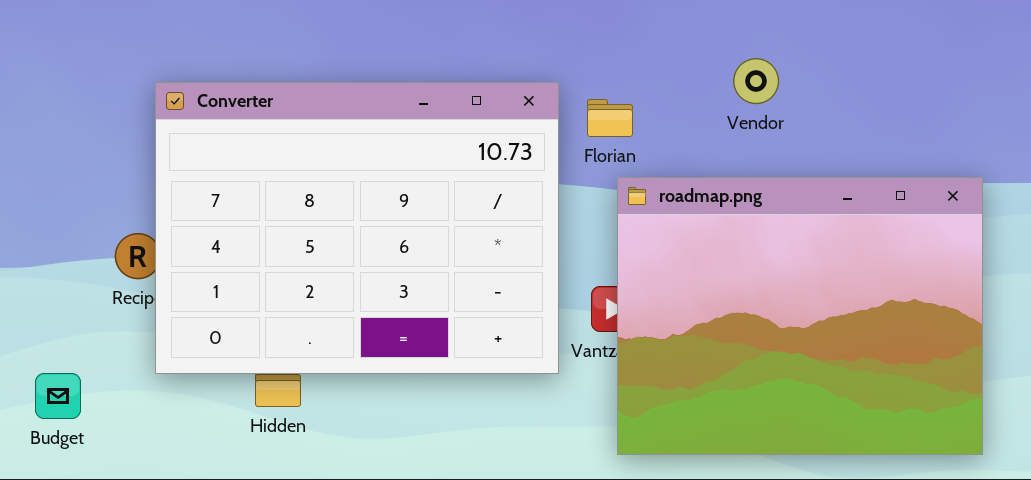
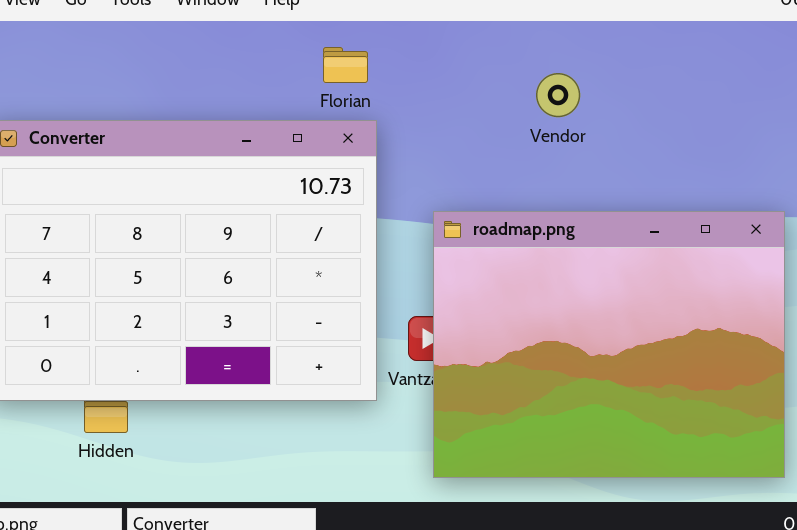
Vendor: [733,58,779,104] -> [536,73,580,117], moved
Florian: [587,99,633,137] -> [323,47,368,83], moved

